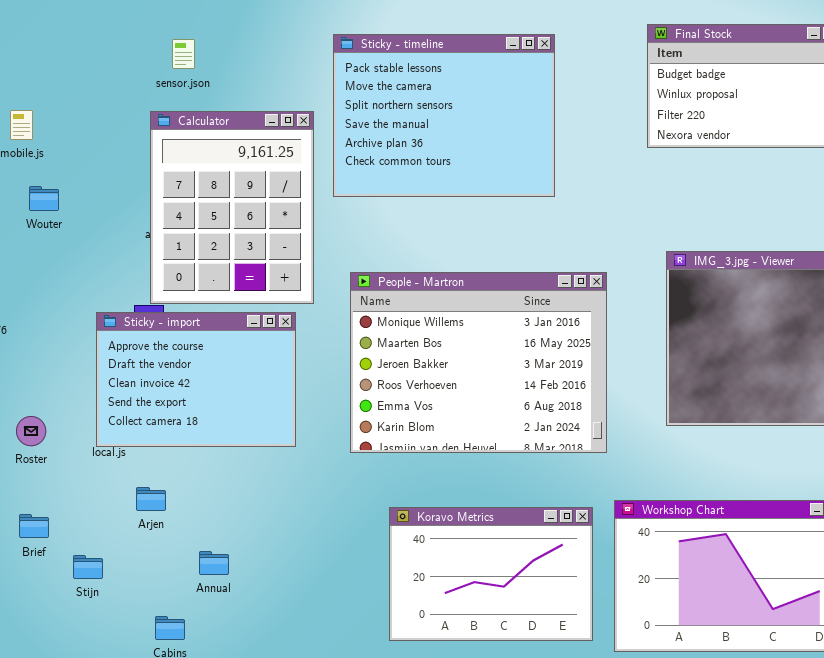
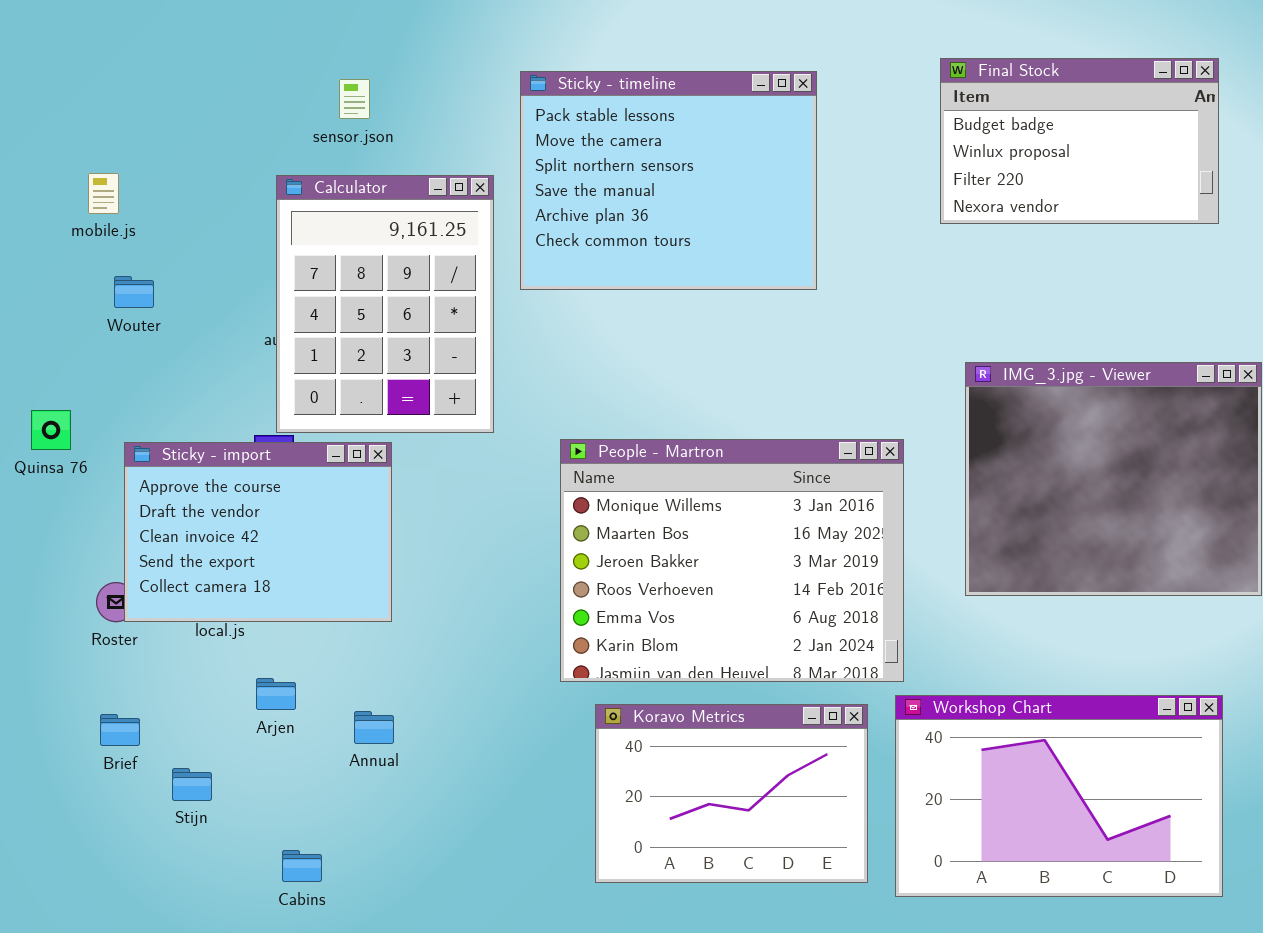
sensor.json: [172,39,195,69] -> [339,79,370,119], moved
People - Martron: [350,272,607,453] -> [560,439,904,682], moved
Sticky - import: [96,312,296,447] -> [124,442,392,622], moved
Annual: [199,551,229,575] -> [354,711,394,744], moved

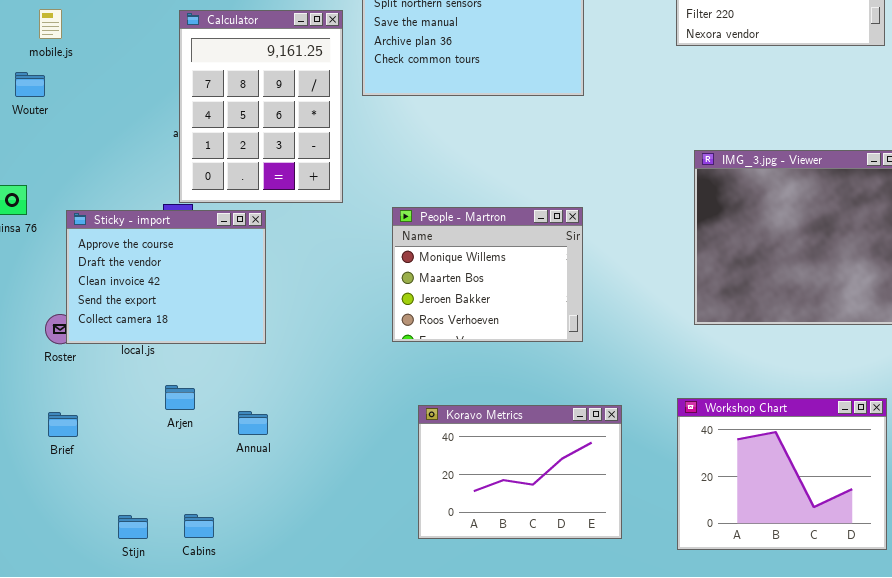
Wouter: [114,276,154,308] -> [15,72,45,97], moved
People - Martron: [560,439,904,682] -> [392,207,583,342], resized
Workshop Chart: [895,695,1223,897] -> [677,398,887,550], resized
Stijn: [172,768,212,801] -> [118,515,148,539], moved

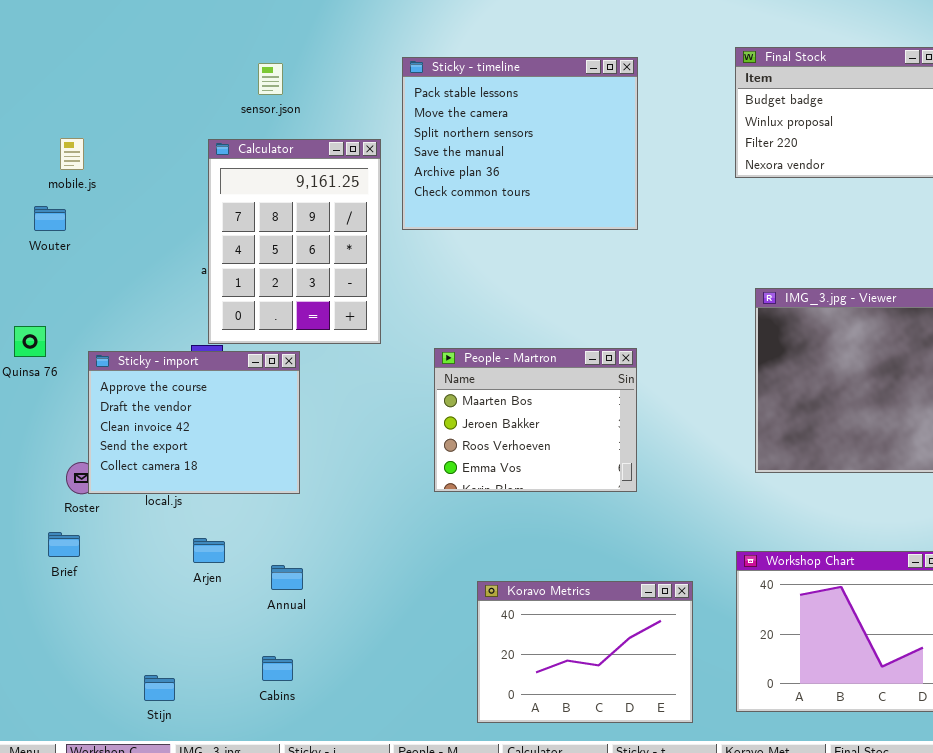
People - Martron: [392,207,583,342] -> [434,348,637,492], scrolled down 1 row
Koravo Metrics: [418,405,622,539] -> [477,581,693,723], moved
Brief: [48,412,78,437] -> [48,532,80,557], moved
Cabins: [184,514,214,538] -> [262,656,293,681], moved

